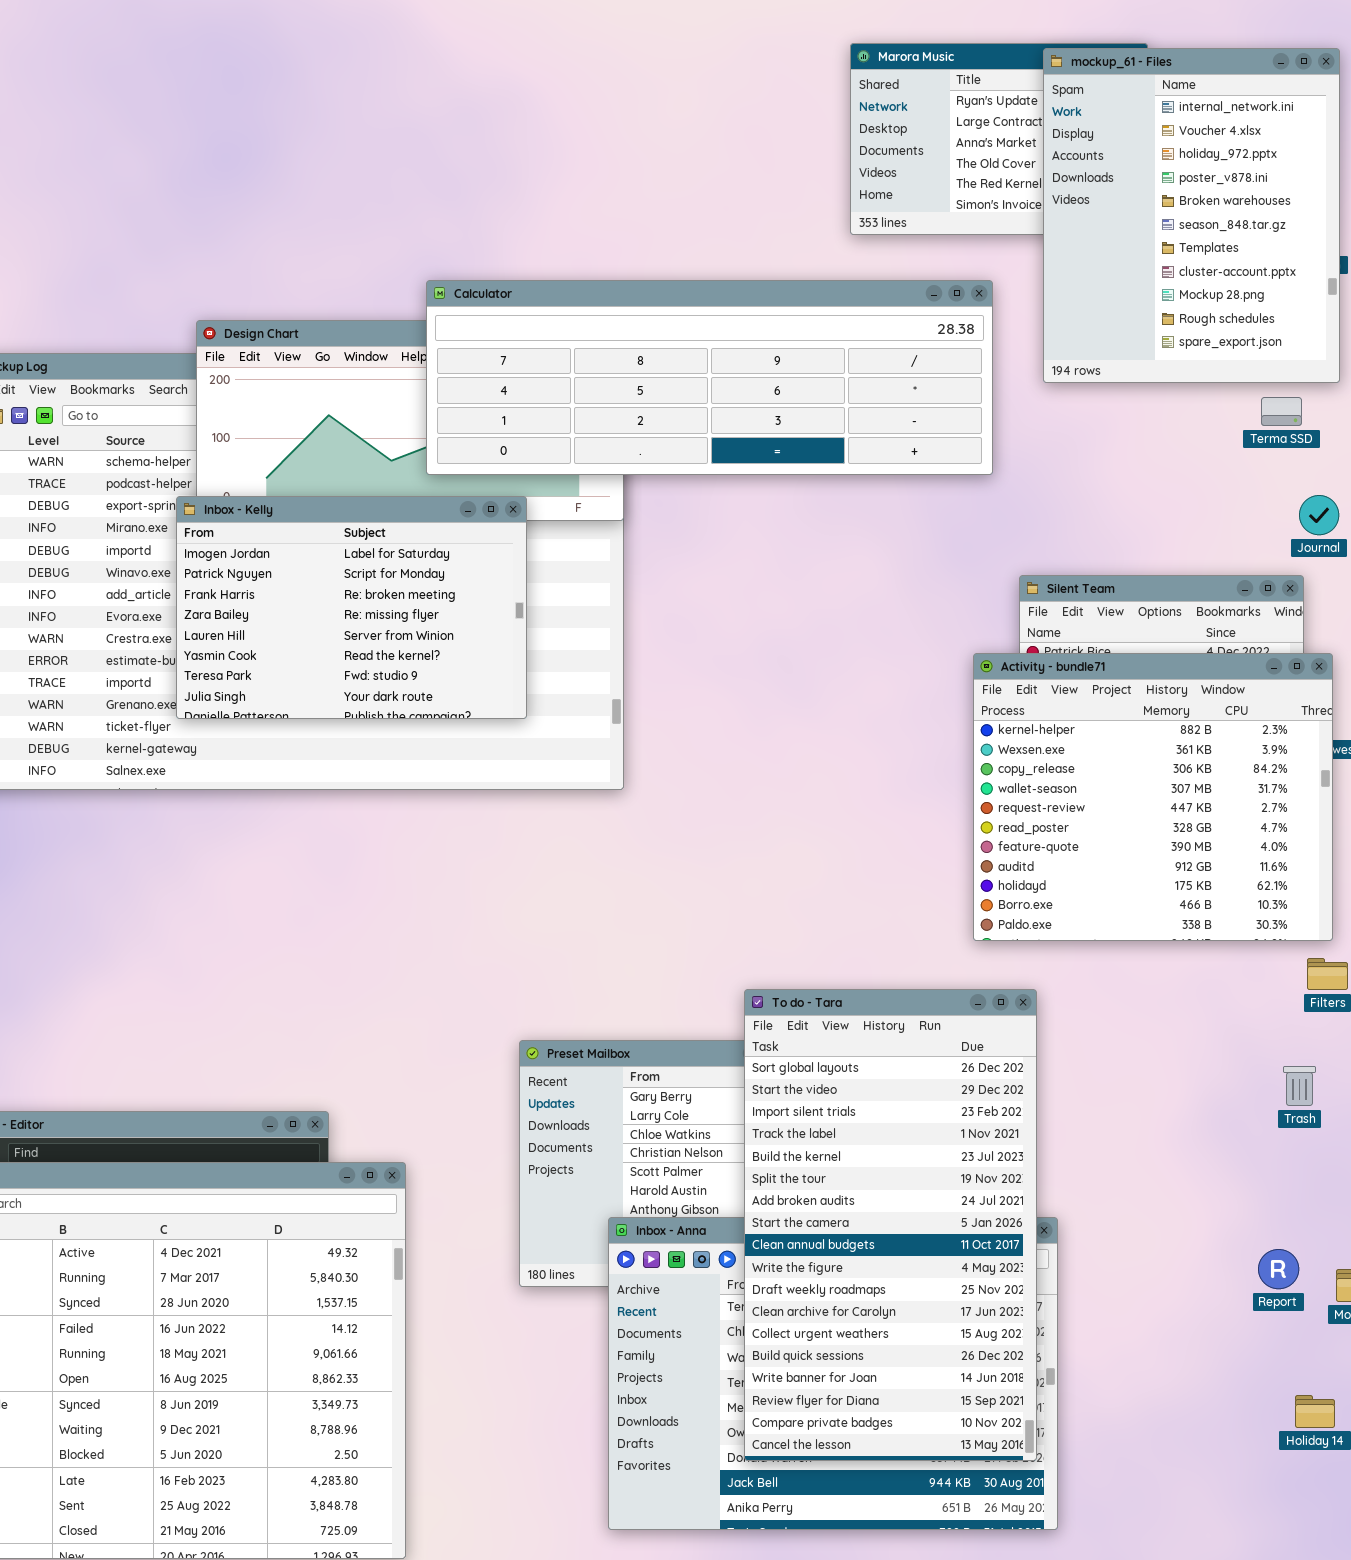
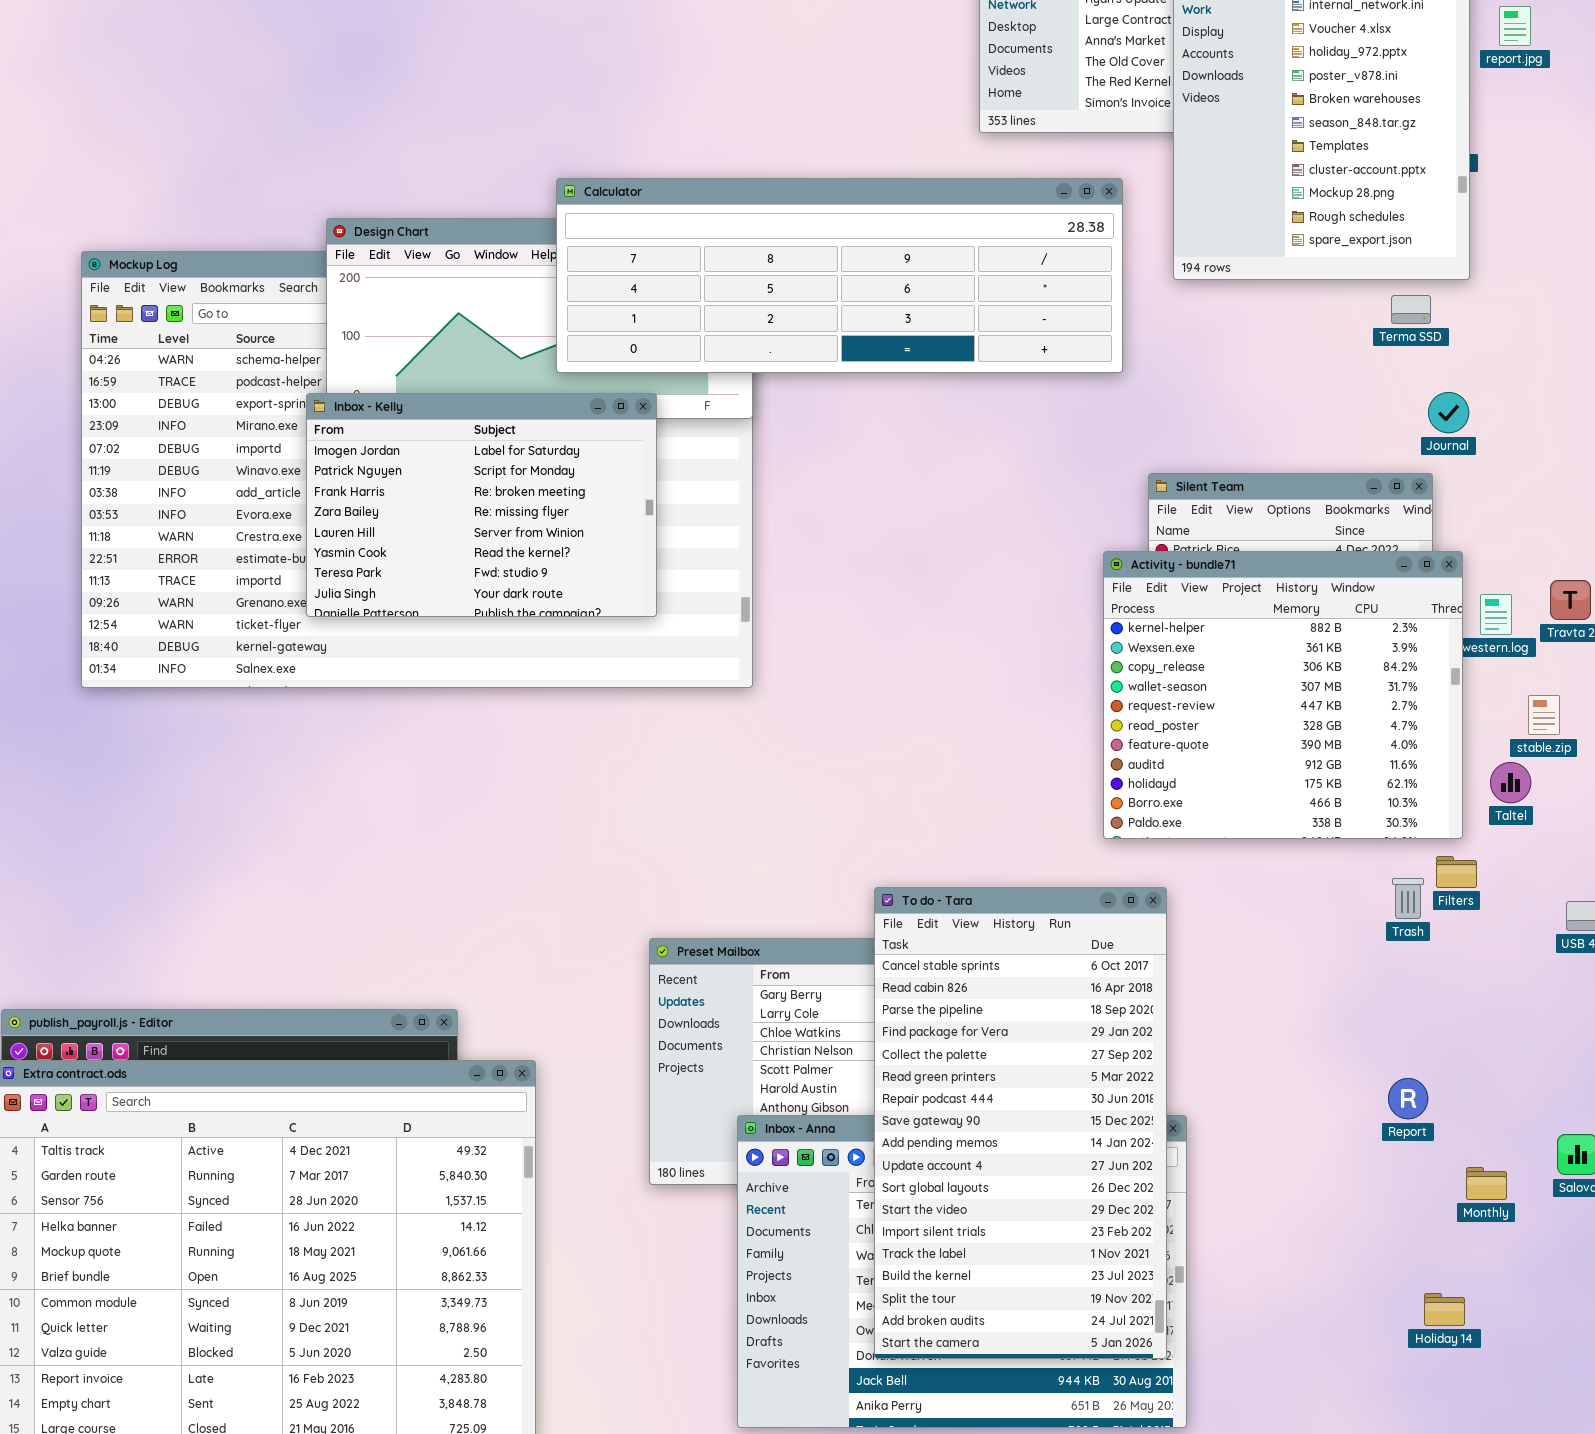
To do - Tara: [744,989,1037,1461] -> [874,887,1167,1359], scrolled up 10 rows
Trash: [1283,1066,1316,1106] -> [1392,878,1424,919], moved
Report: [1258,1249,1299,1289] -> [1388,1078,1428,1119], moved

